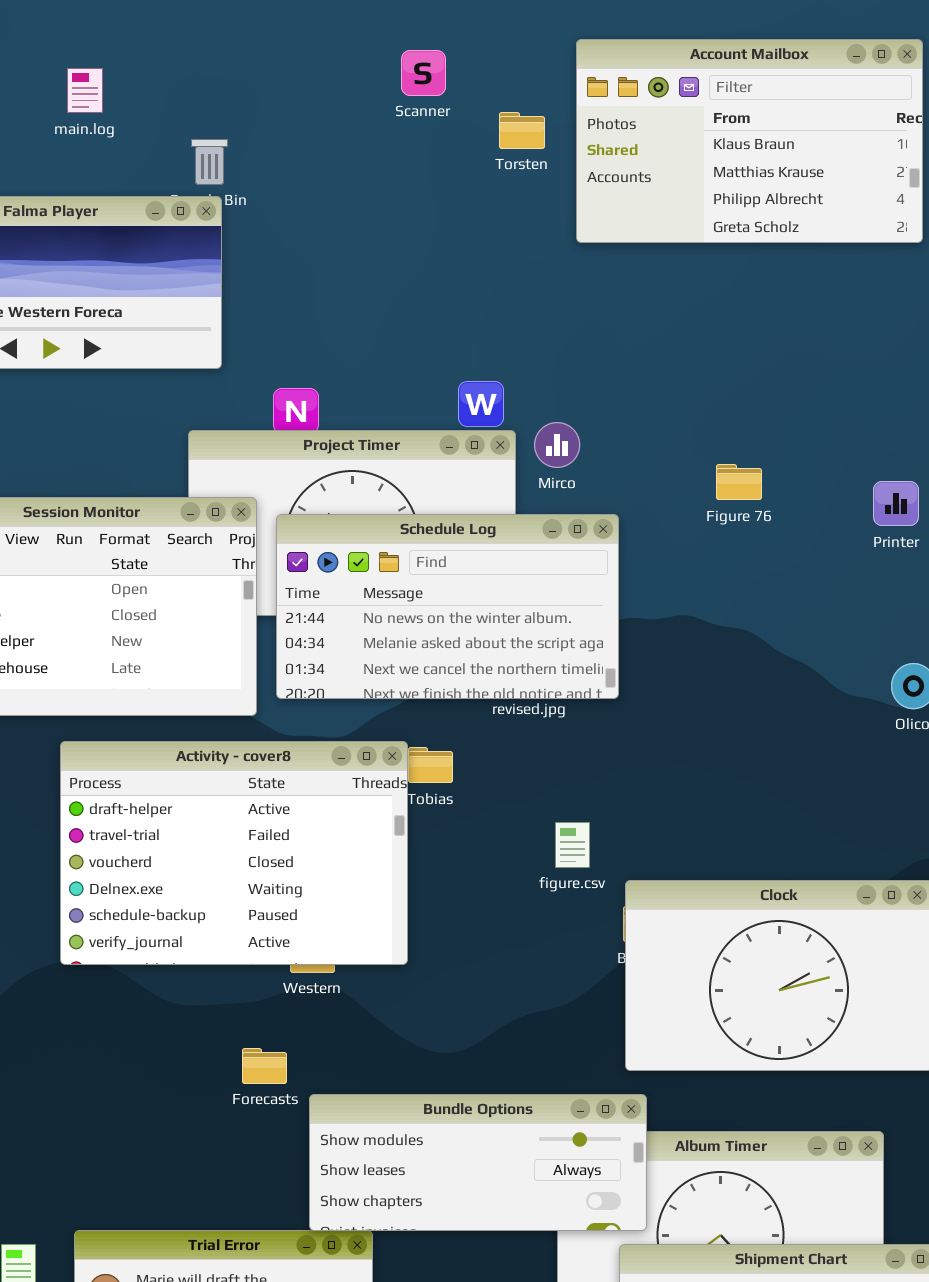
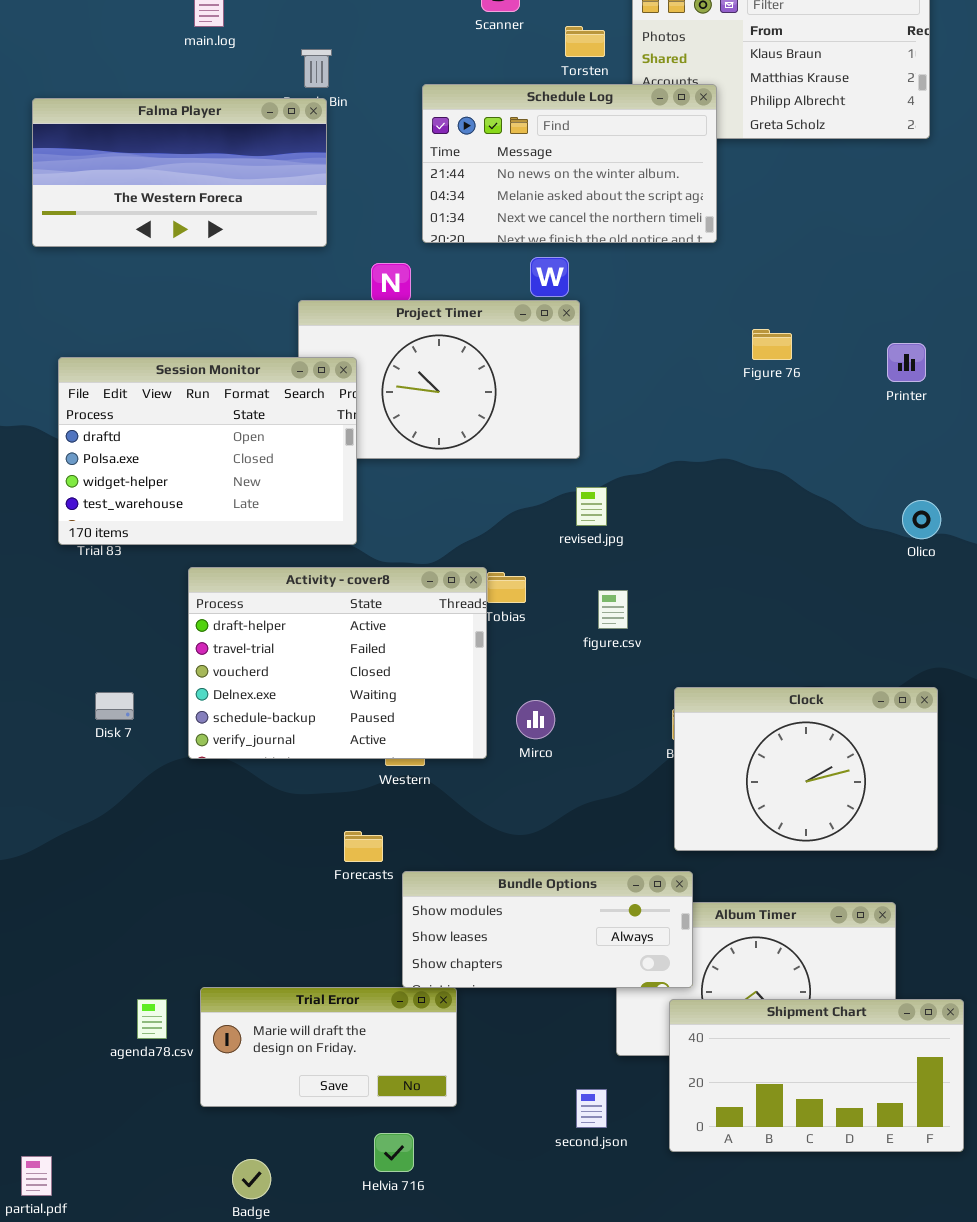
Mirco: [534,422,580,468] -> [516,700,555,739], moved
Schedule Log: [276,514,619,699] -> [422,84,717,243], moved
figure.csv: [555,822,590,868] -> [598,590,628,629], moved

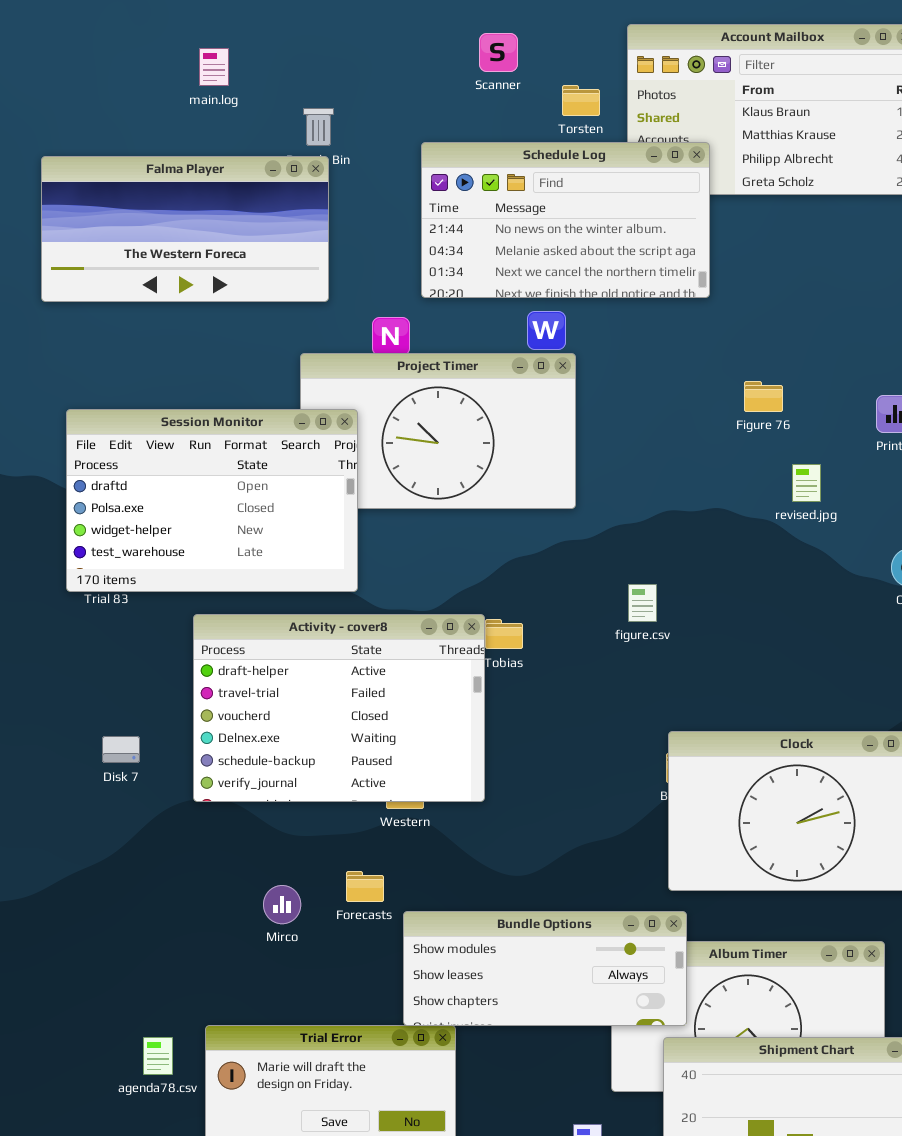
revised.jpg: [576,487,607,526] -> [792,464,821,502], moved
figure.csv: [598,590,628,629] -> [628,584,657,622], moved
Mirco: [516,700,555,739] -> [263,885,301,924], moved

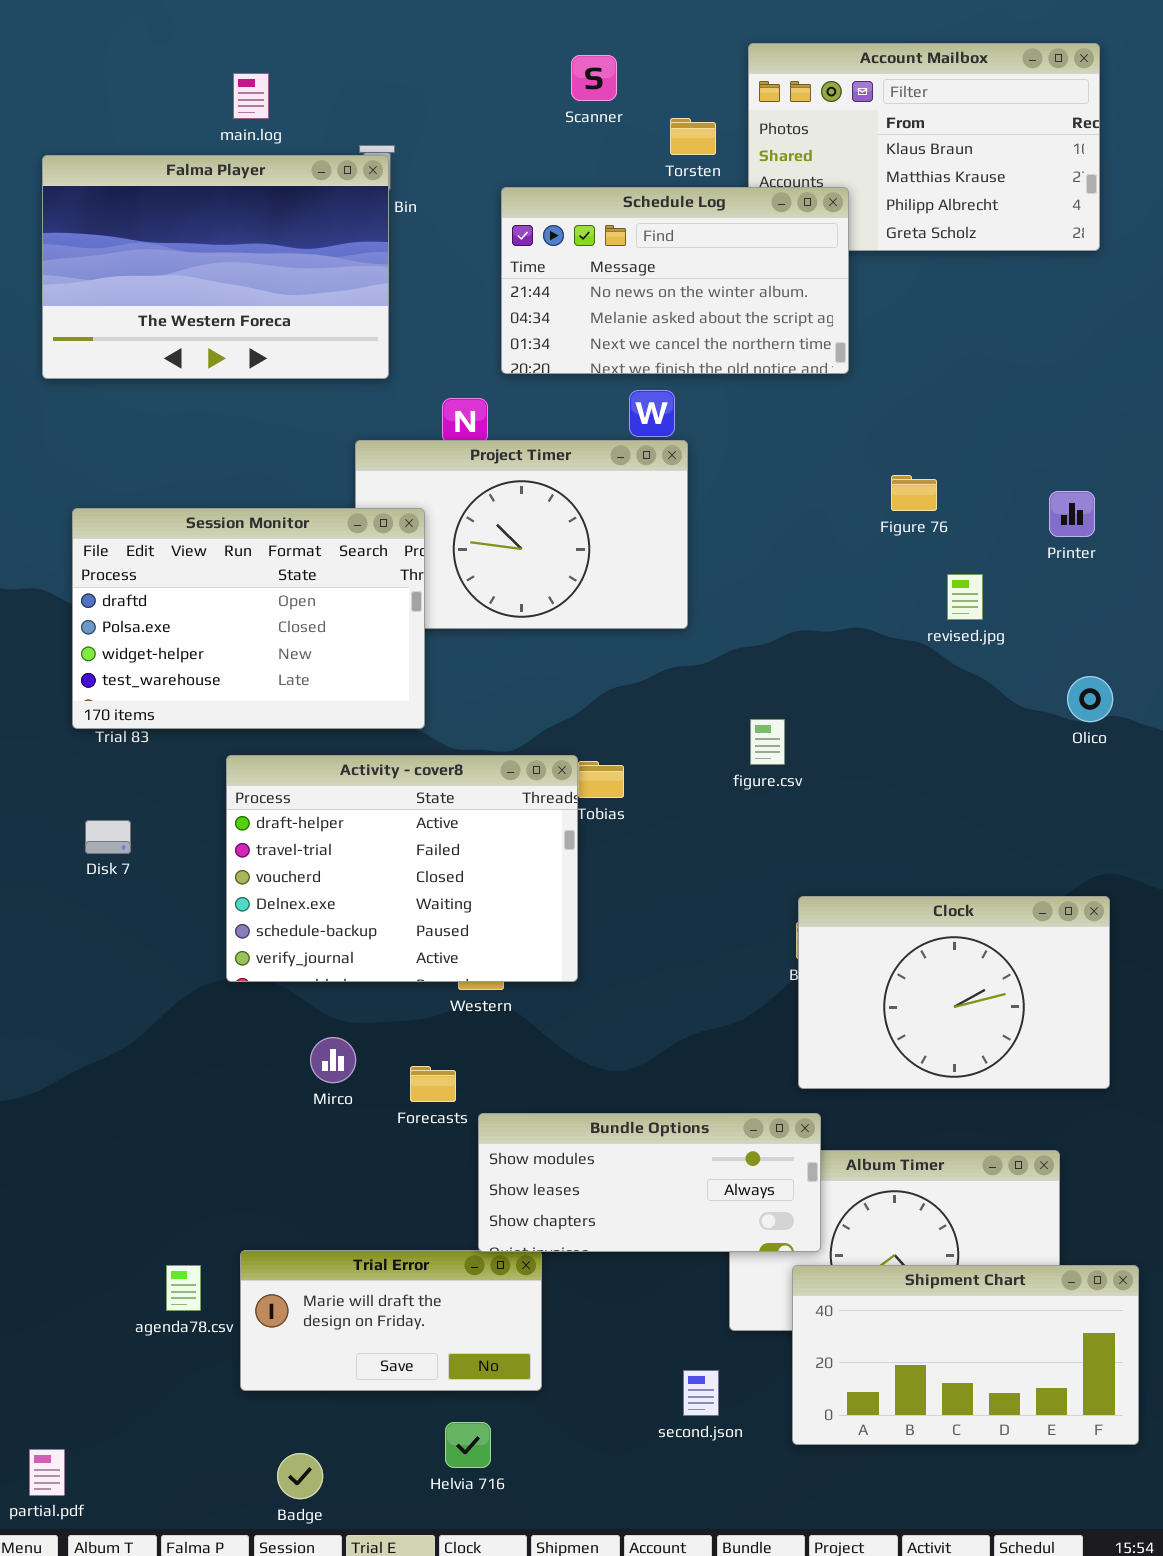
Falma Player: [41,156,329,302] -> [42,155,389,379], resized
Disk 7: [102,736,140,763] -> [85,820,131,854], moved
Mirco: [263,885,301,924] -> [310,1037,356,1083], moved

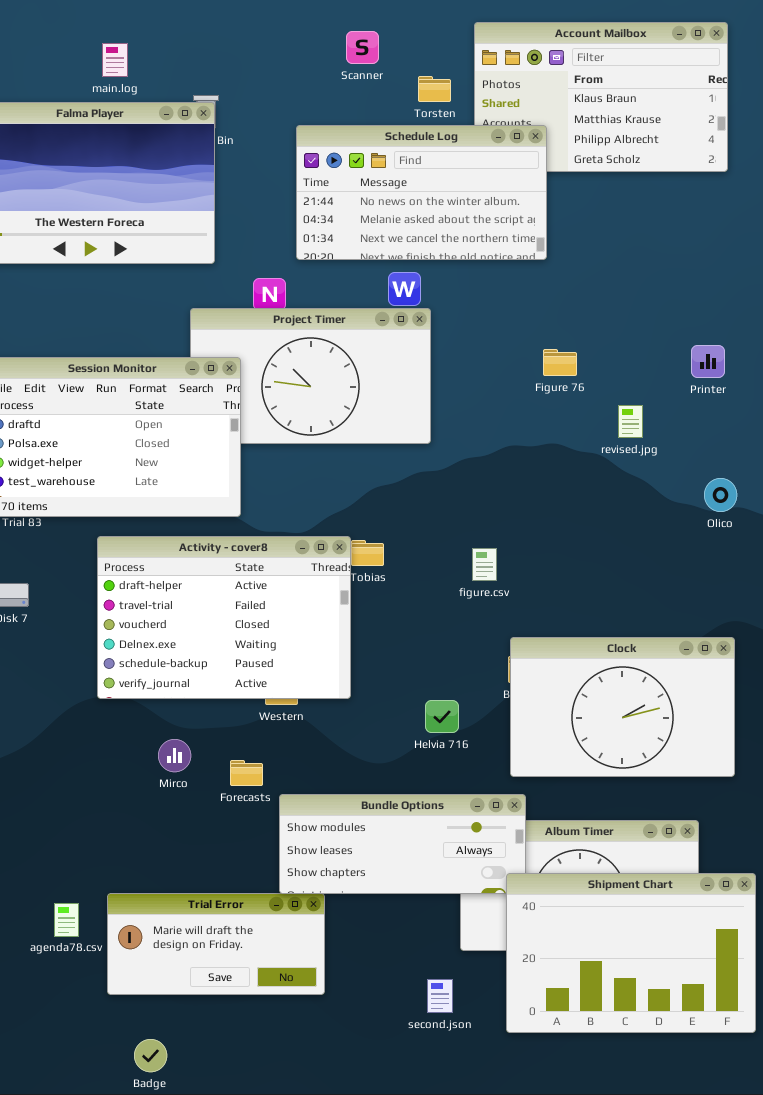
Figure 76: [891,475,937,511] -> [543,349,577,376], moved
figure.csv: [750,719,785,765] -> [472,548,497,581], moved
Shipment Chart: [792,1265,1139,1445] -> [506,873,756,1033], resized
Helvia 716: [445,1422,491,1468] -> [425,700,459,733], moved

